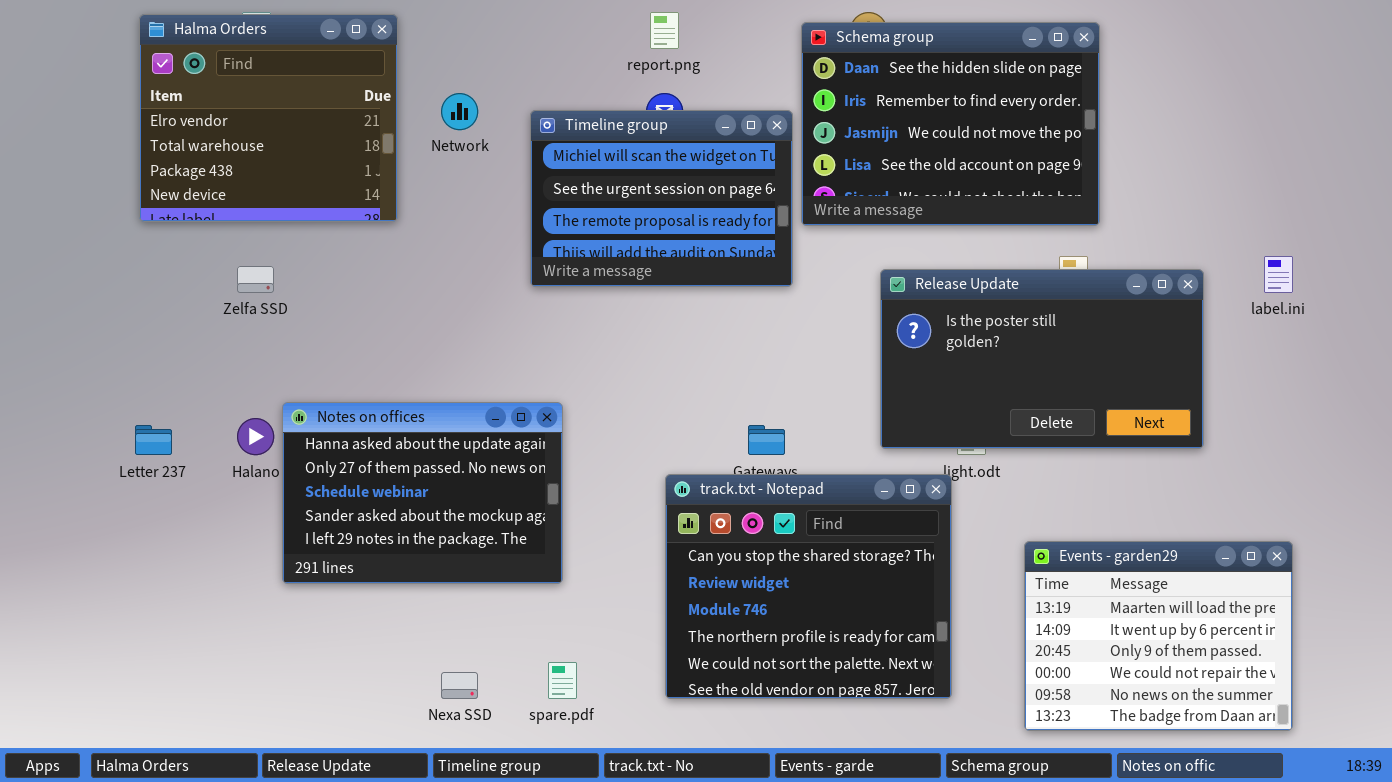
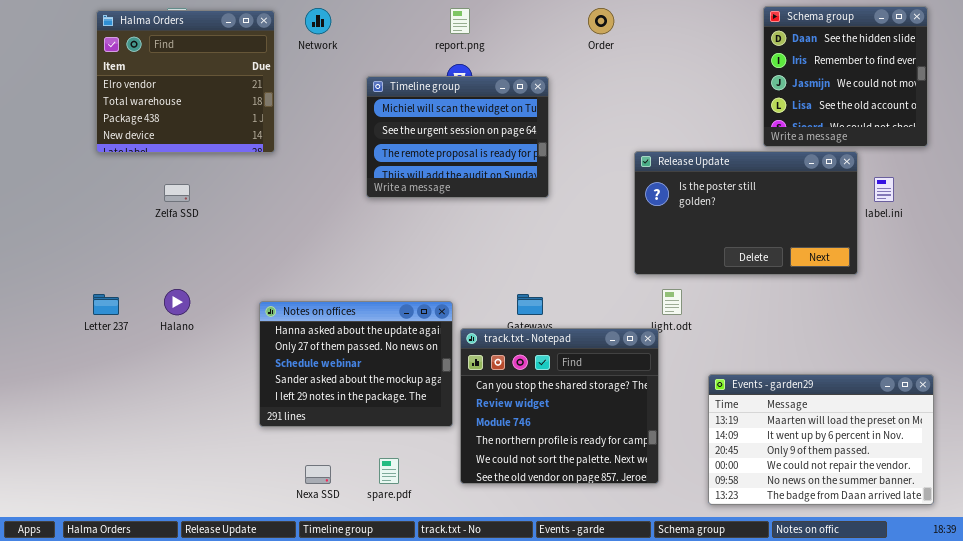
Schema group: [801,22,1100,226] -> [763,6,928,147], moved, resized
Network: [441,93,478,130] -> [305,8,331,34], moved
Release Update: [880,269,1204,449] -> [634,151,858,275], moved
Notes on offices: [282,402,563,584] -> [259,301,453,427], moved
Events - garden29: [1024,541,1293,731] -> [708,374,934,505], resized

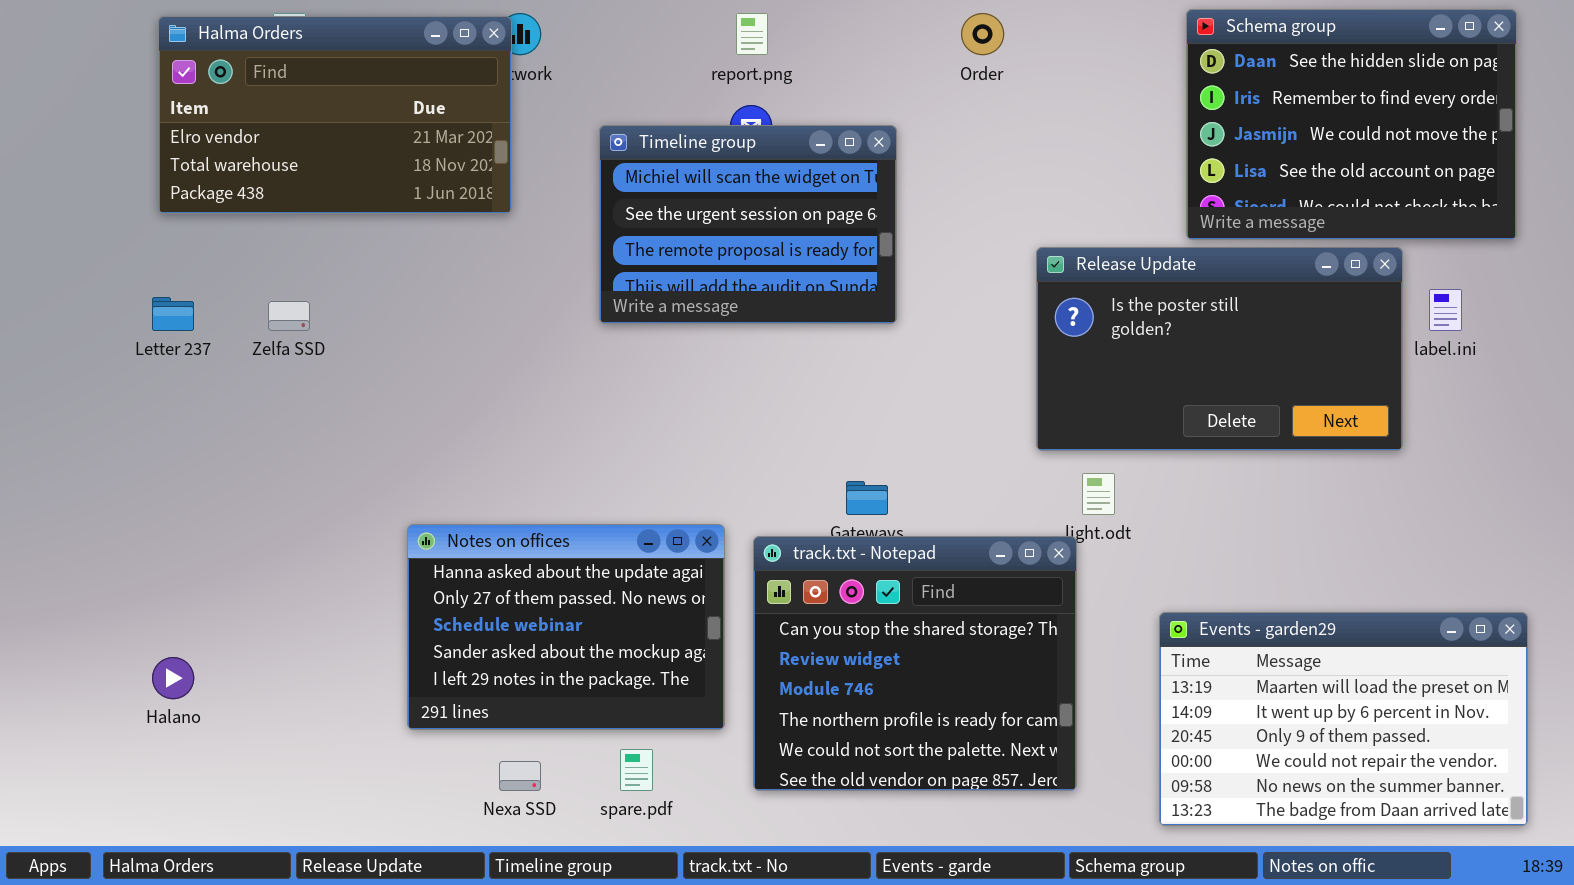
Schema group: [763,6,928,147] -> [1186,9,1517,240], resized
Halma Orders: [96,10,275,153] -> [158,16,512,214], resized
Halano: [164,289,190,315] -> [152,657,194,699], moved
Letter 237: [93,294,119,315] -> [152,297,194,331], moved
Notes on offices: [259,301,453,427] -> [407,524,725,730], moved

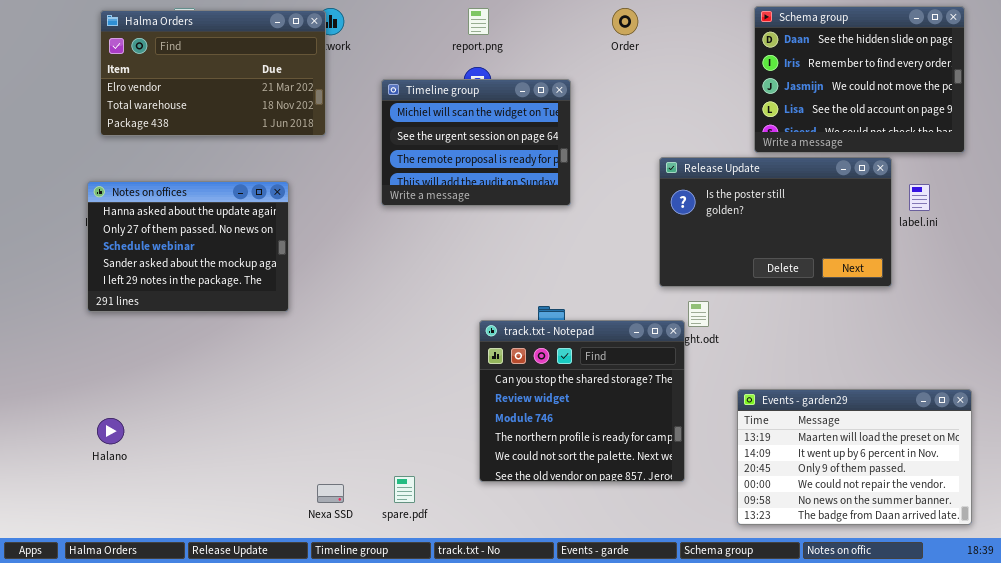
Notes on offices: [407,524,725,730] -> [87,181,289,312], moved
track.txt - Notepad: [753,536,1077,791] -> [479,320,685,482], moved

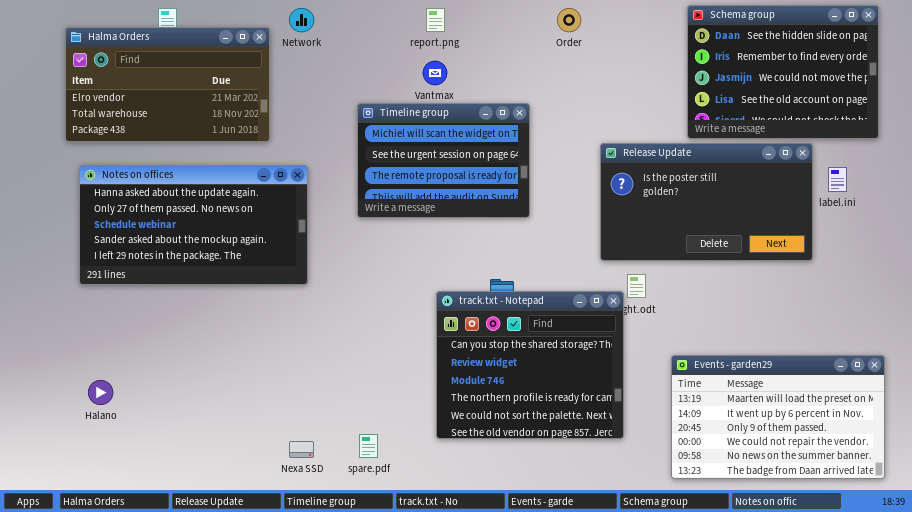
Halma Orders: [100,10,326,136] -> [65,27,270,142], moved
Timeline group: [381,79,571,206] -> [357,103,530,218], moved
Notes on offices: [87,181,289,312] -> [79,165,308,285], resized

